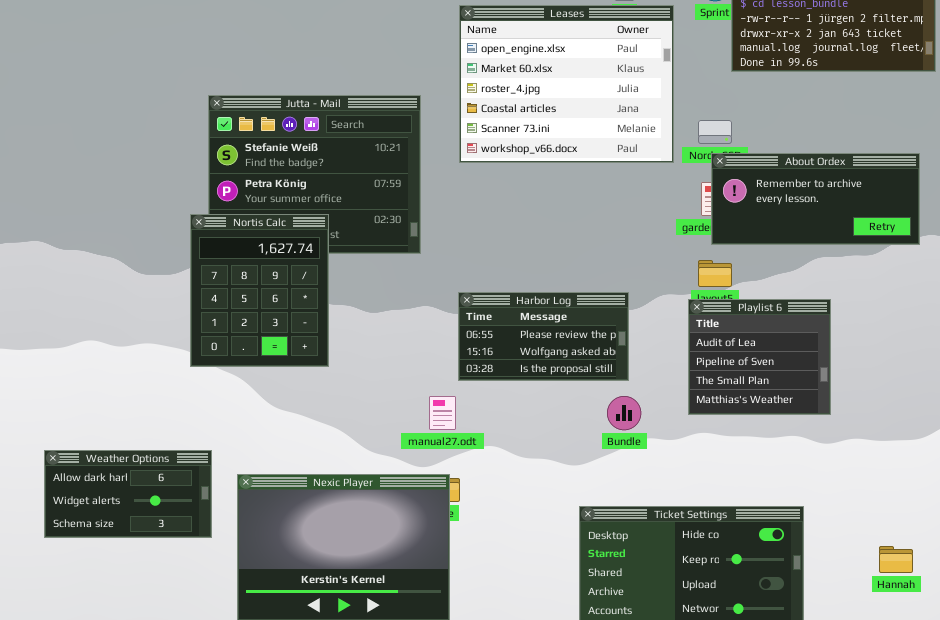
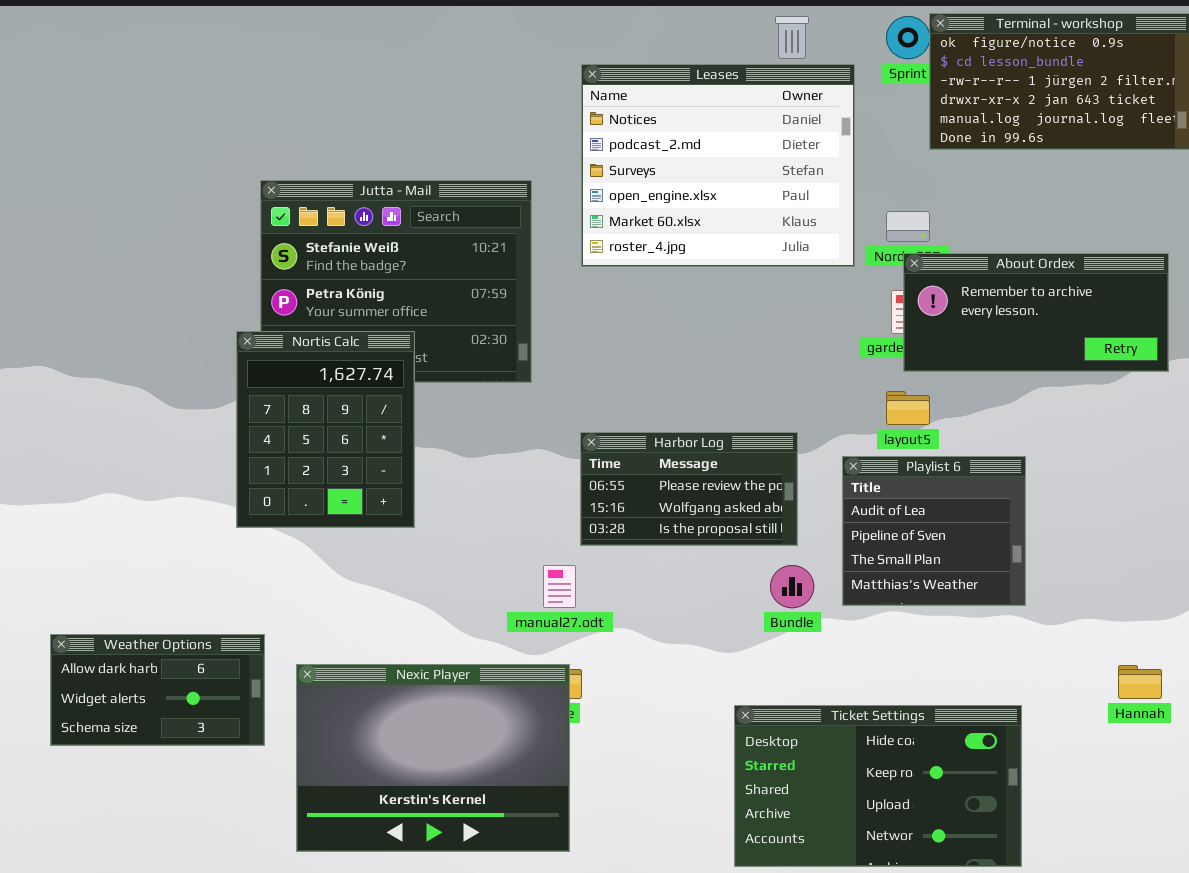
Leases: [459,5,674,163] -> [581,64,855,267], scrolled up 3 rows
Playlist 6: [688,299,831,415] -> [842,456,1026,606], moved
Hannah: [879,546,913,573] -> [1118,665,1162,699], moved

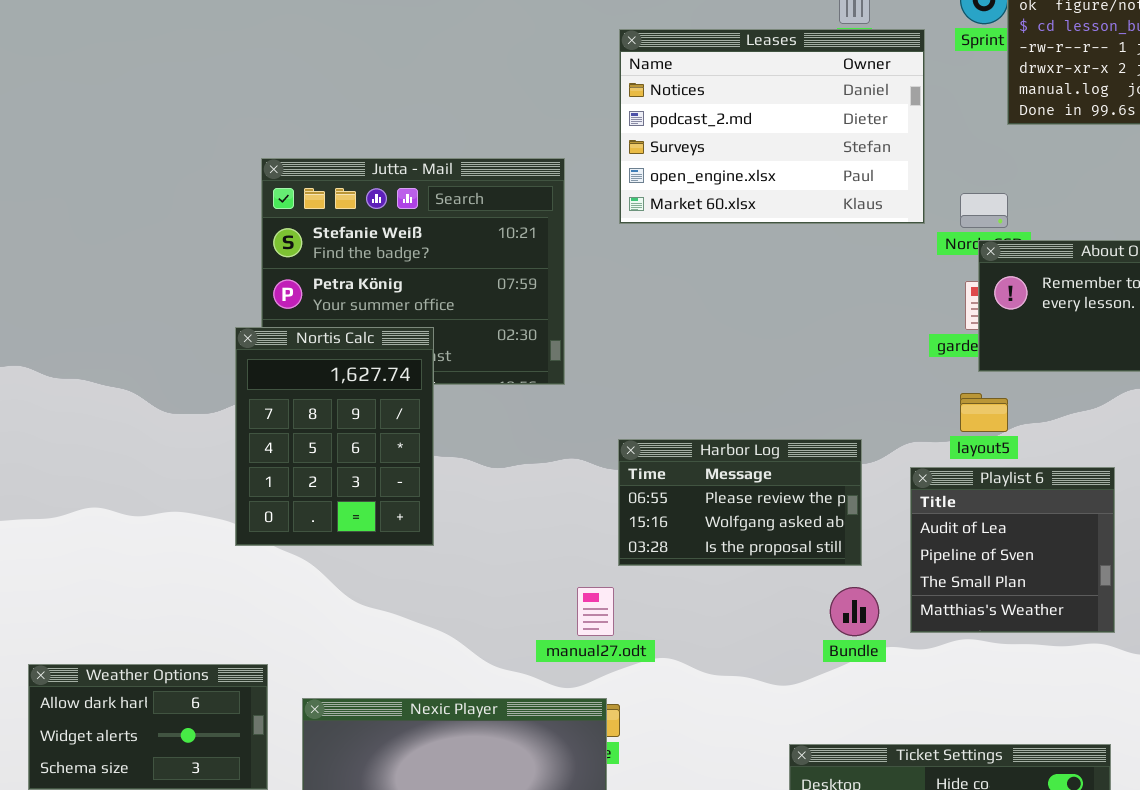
Leases: [581,64,855,267] -> [619,29,925,224], resized

